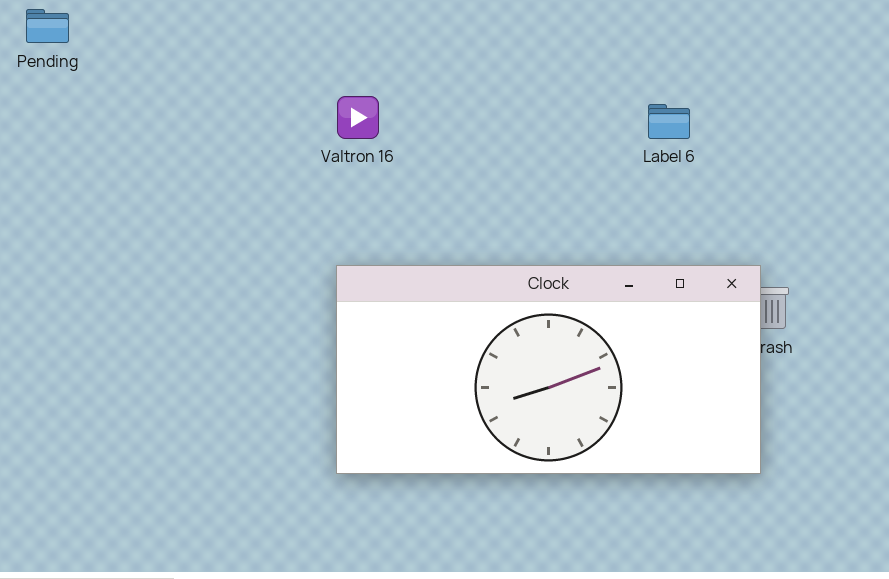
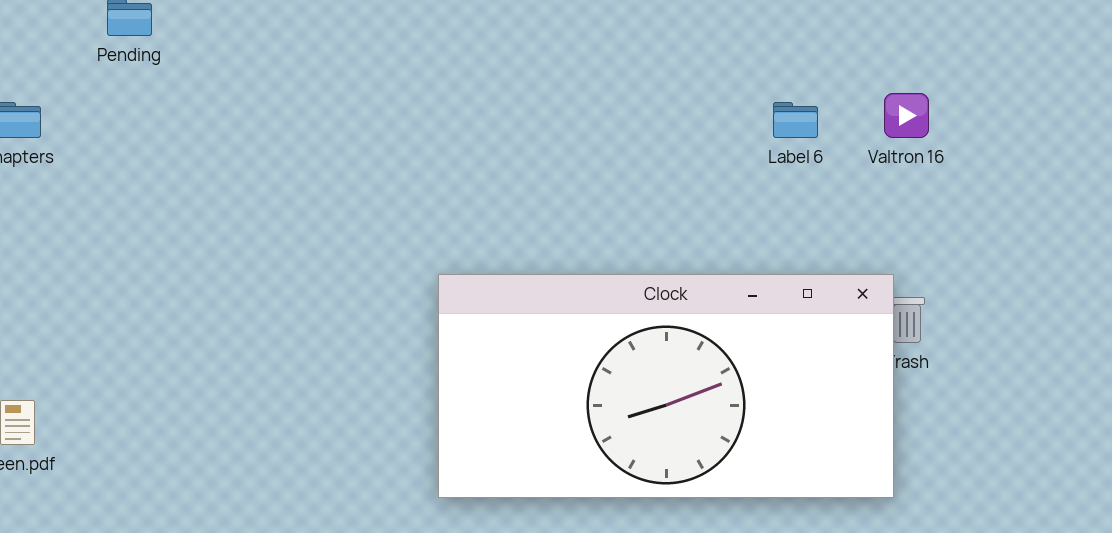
Valtron 16: [337,96,379,139] -> [884,93,929,138], moved

